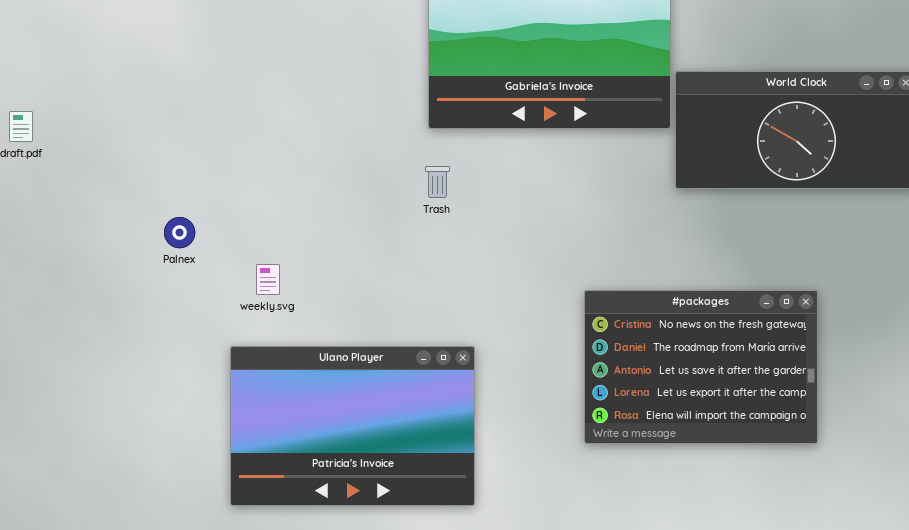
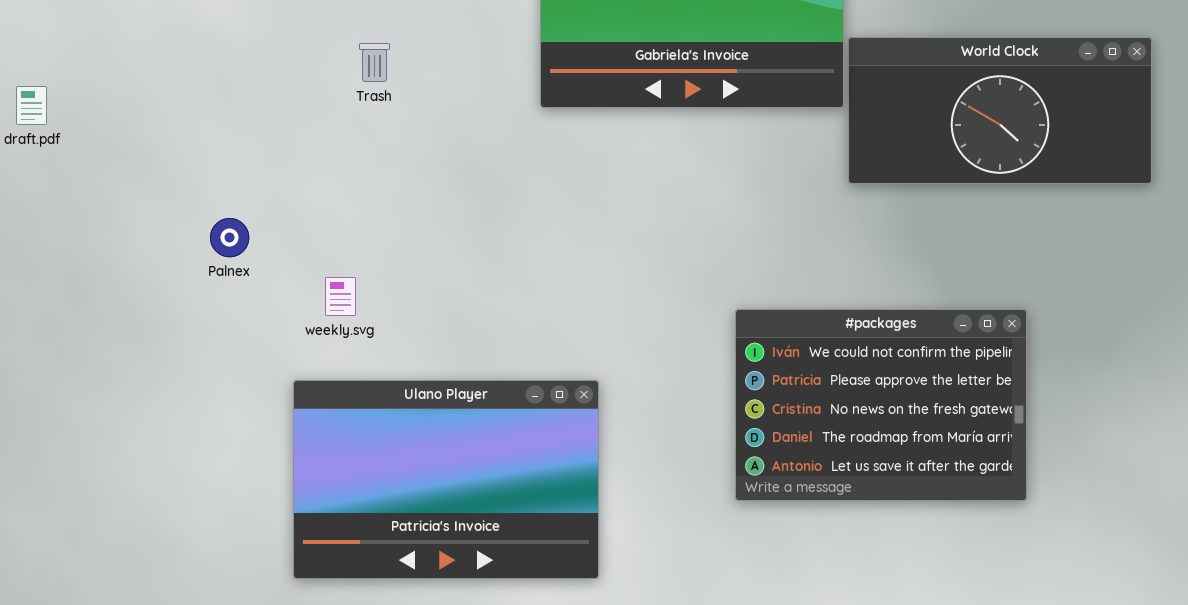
Trash: [425,166,450,198] -> [359,43,390,82], moved
#packages: [584,290,818,444] -> [735,309,1027,501], scrolled up 2 rows

